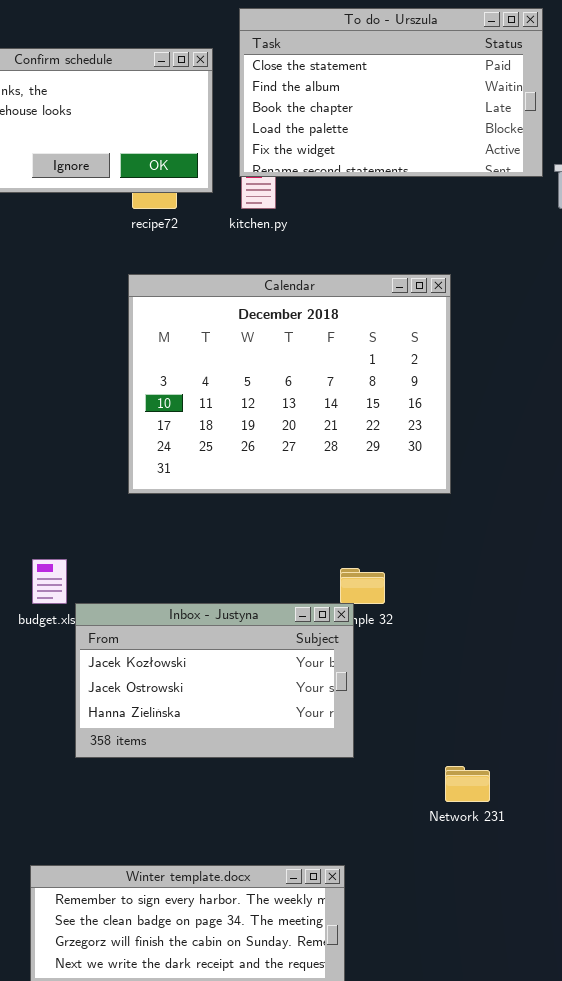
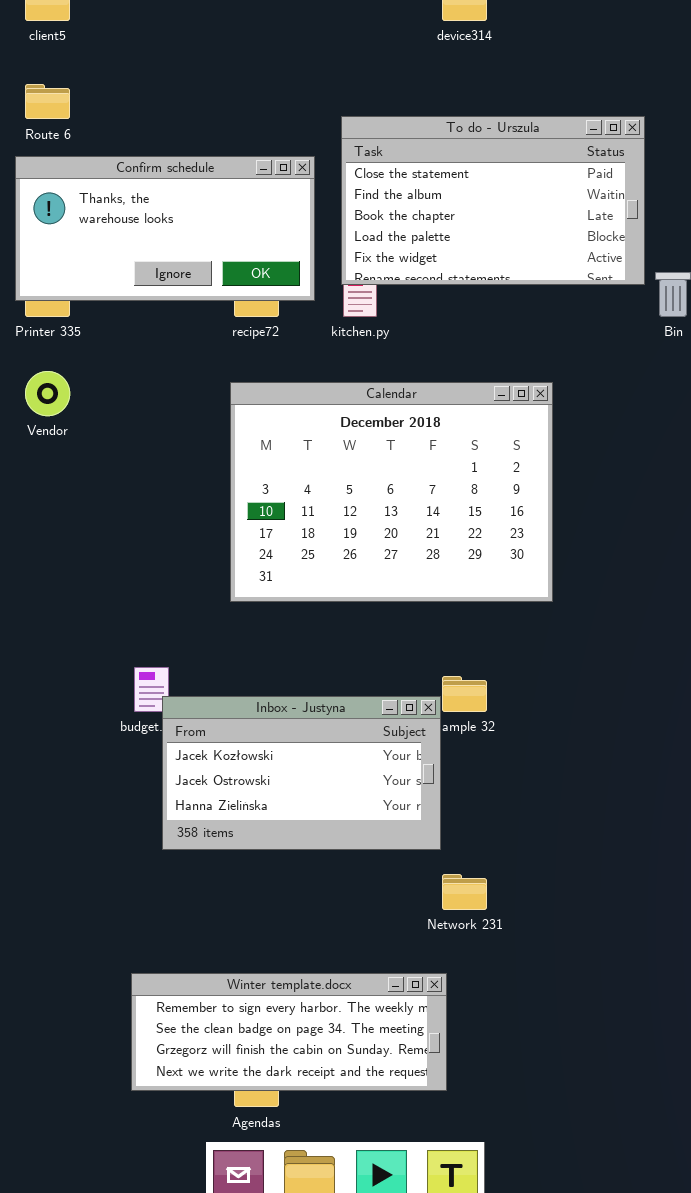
Inbox - Justyna: [75,603,354,758] -> [162,696,441,850], moved
Network 231: [445,766,490,802] -> [442,874,487,910], moved

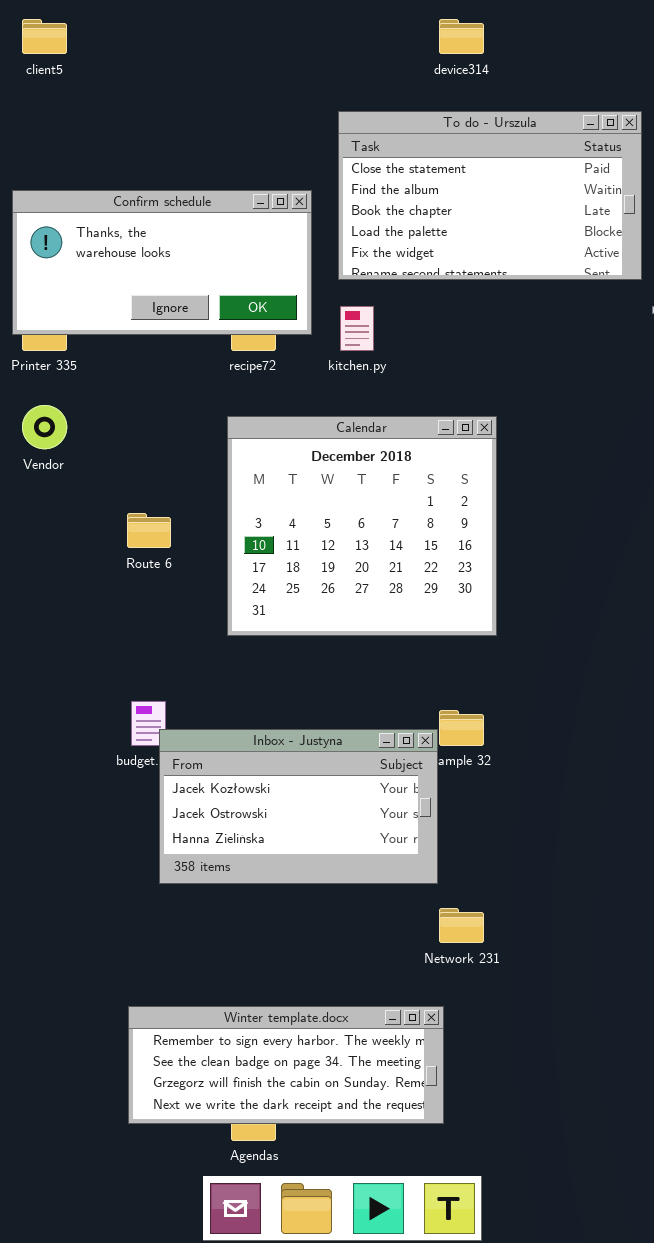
Route 6: [25,84,70,119] -> [127,513,171,548], moved
To do - Urszula: [341,116,645,285] -> [338,111,642,280], moved
Calendar: [230,382,553,602] -> [227,416,497,636], resized

